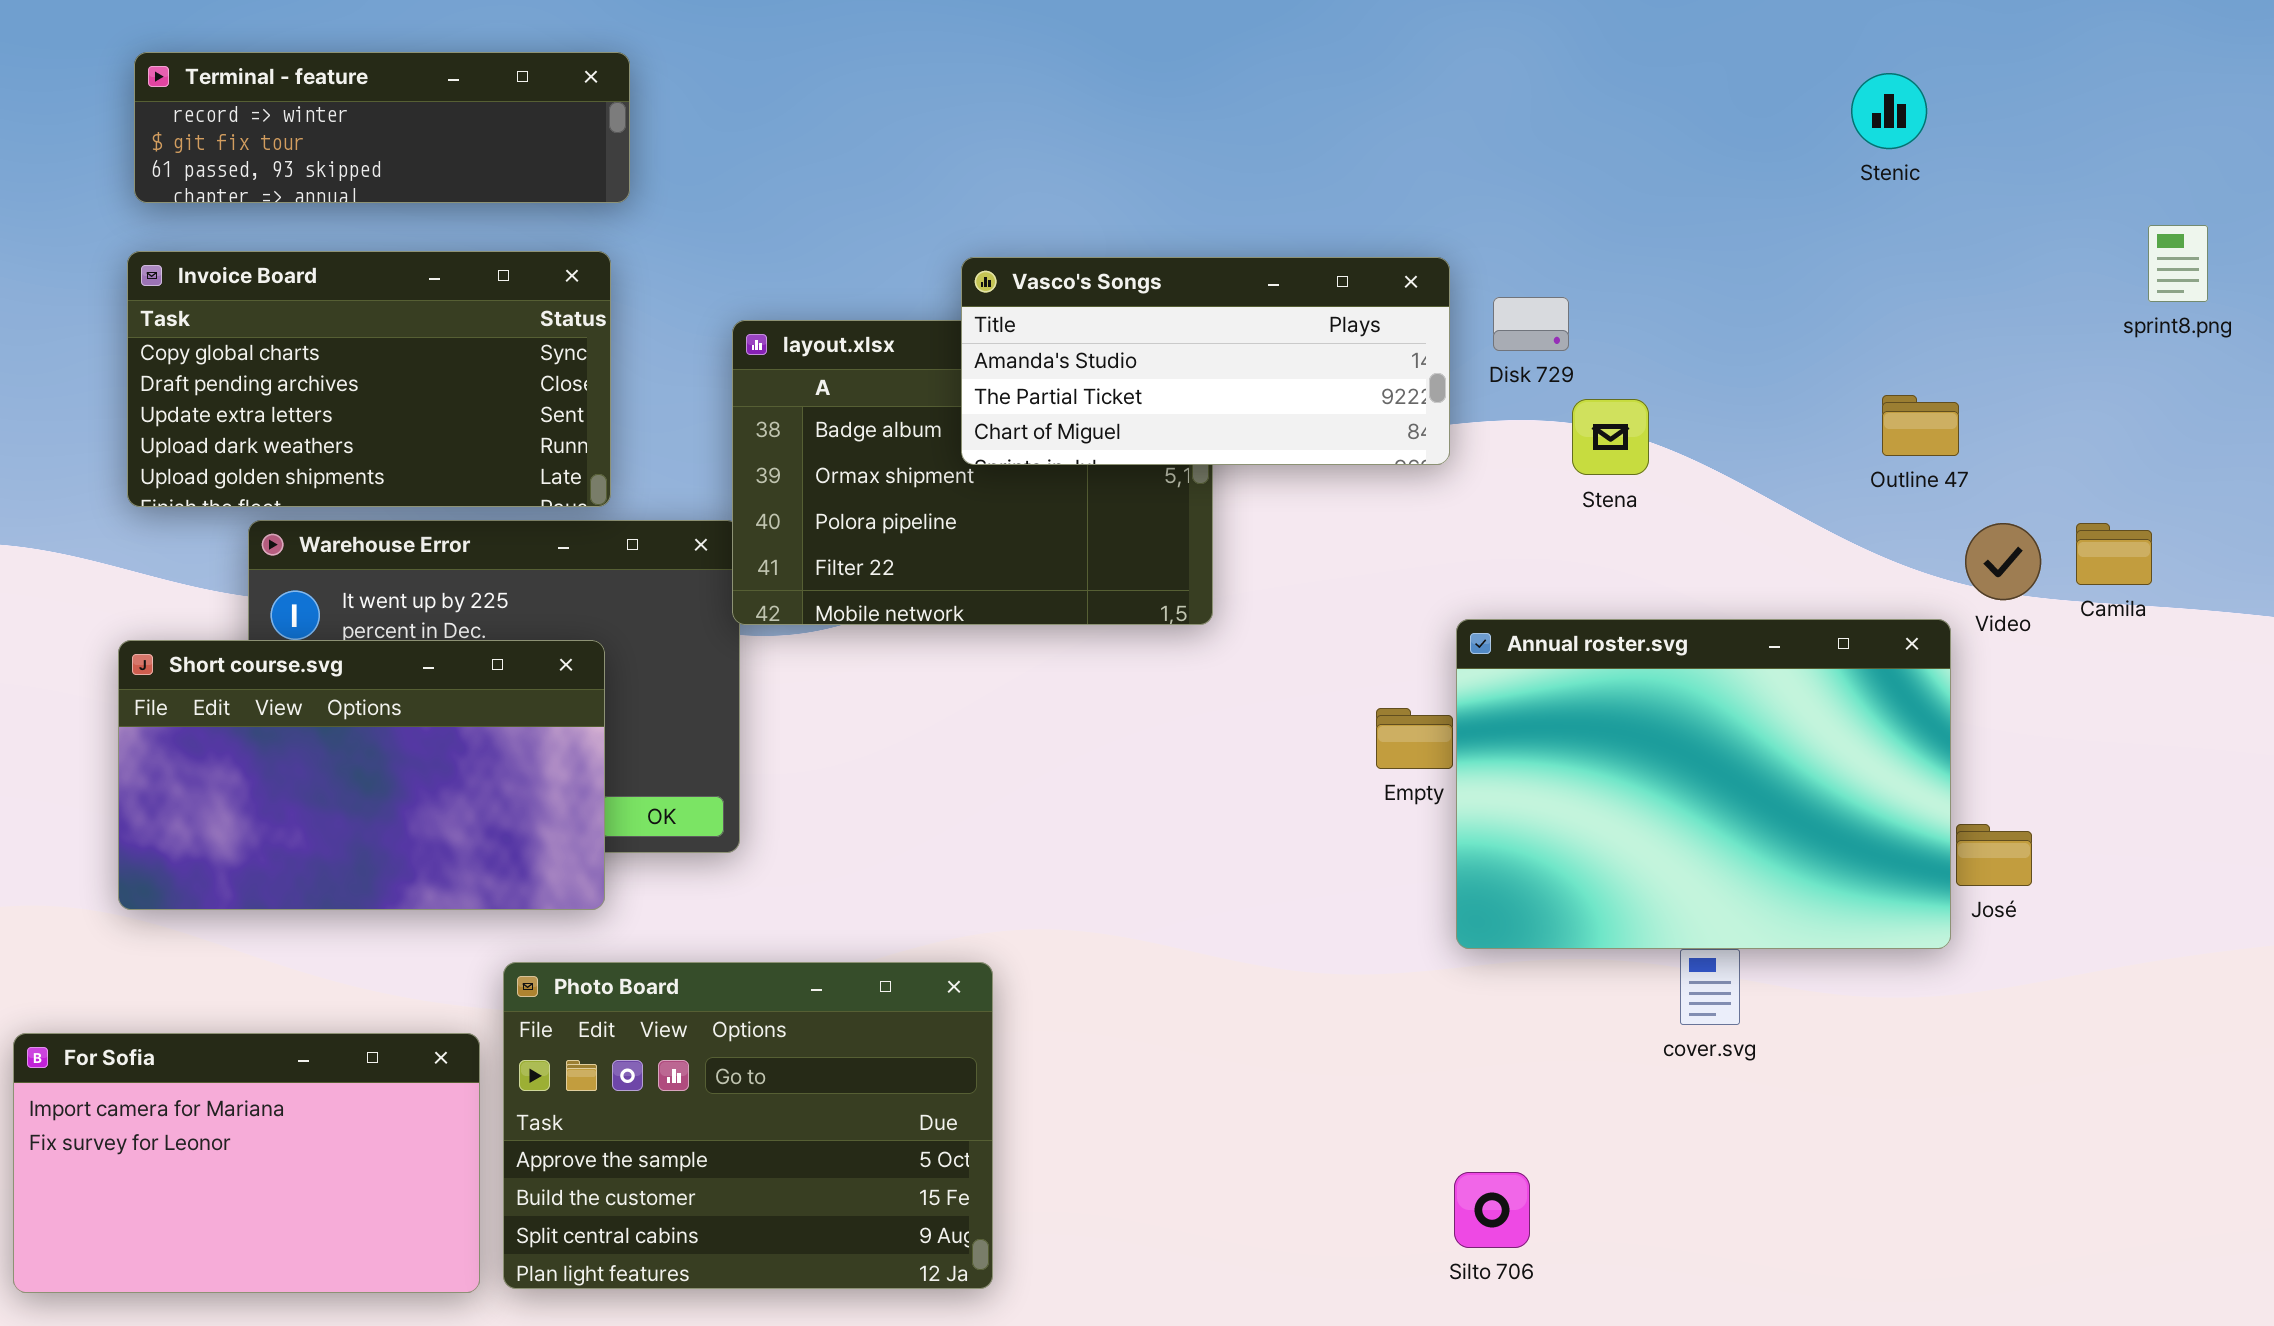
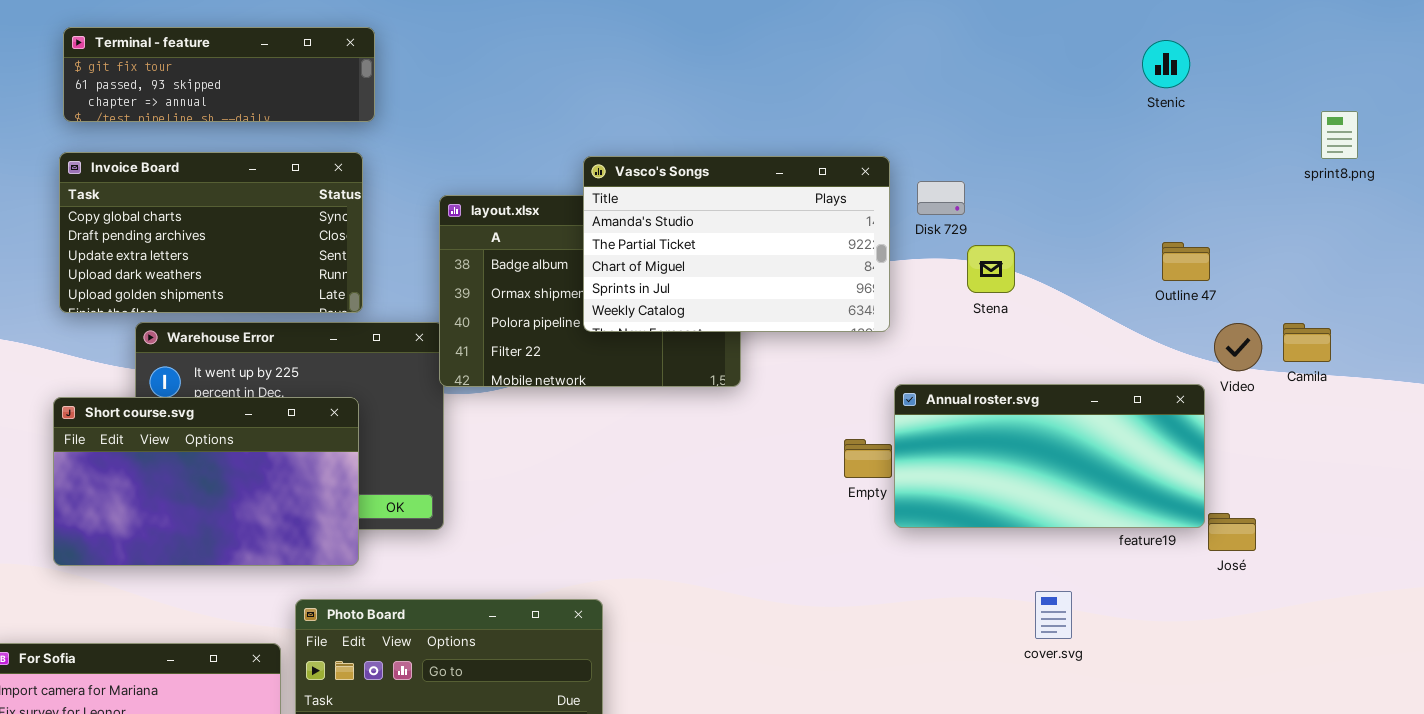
Terminal - feature: [134,52,630,203] -> [63,27,375,122], scrolled down 1 row
sprint8.png: [2148,225,2208,302] -> [1321,111,1358,159], moved
Vasco's Songs: [961,257,1450,465] -> [583,156,890,332], resized
Annual roster.svg: [1456,619,1951,949] -> [894,384,1205,528], resized

